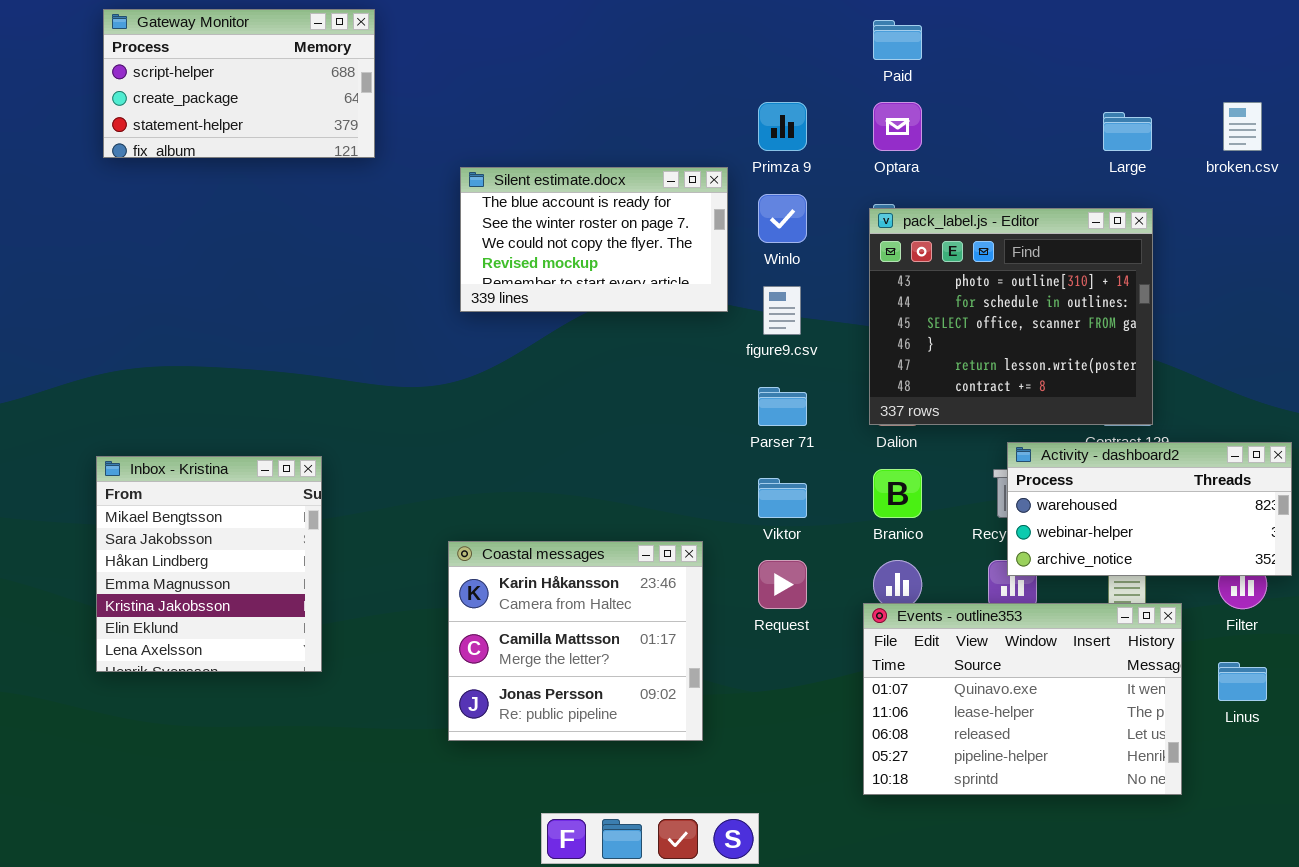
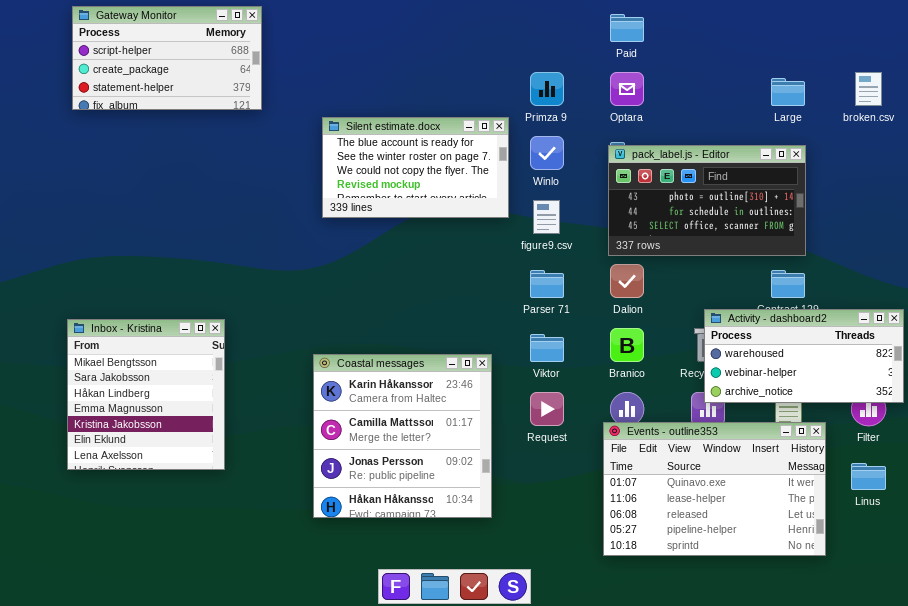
pack_label.js - Editor: [869,208,1153,425] -> [608,145,806,256], resized
Coastal messages: [448,541,703,741] -> [313,354,492,518], resized

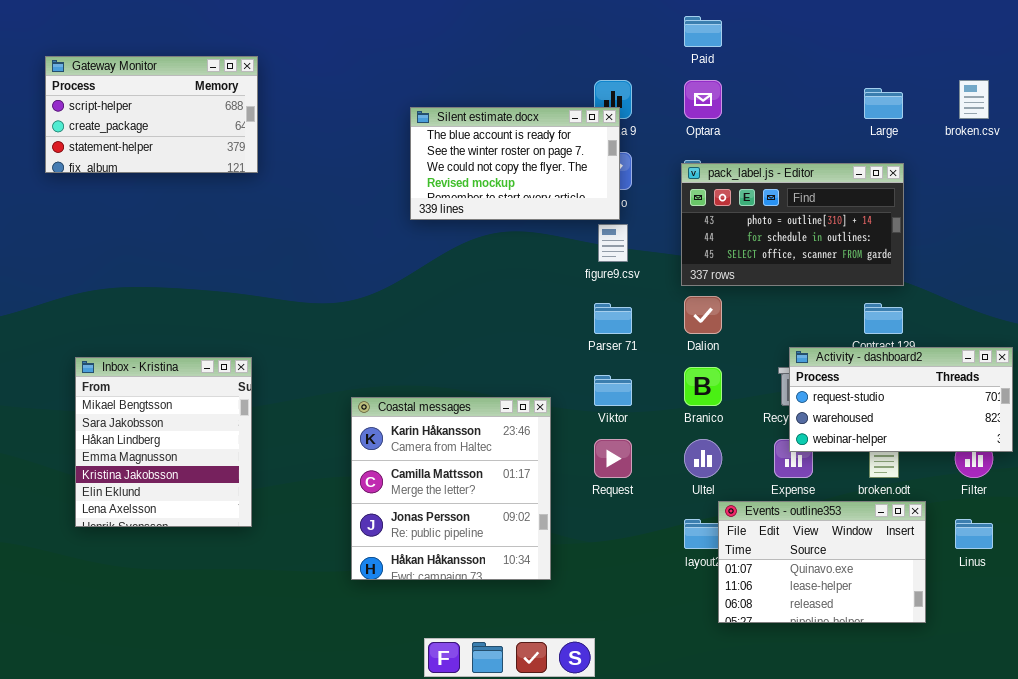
Gateway Monitor: [72,6,262,110] -> [45,56,258,173], moved
Silent estimate.docx: [322,117,509,218] -> [410,107,620,220], moved
Activity - dashboard2: [704,309,904,403] -> [789,347,1013,452], scrolled up 1 row
Events - outline353: [603,422,826,556] -> [718,501,926,623], resized

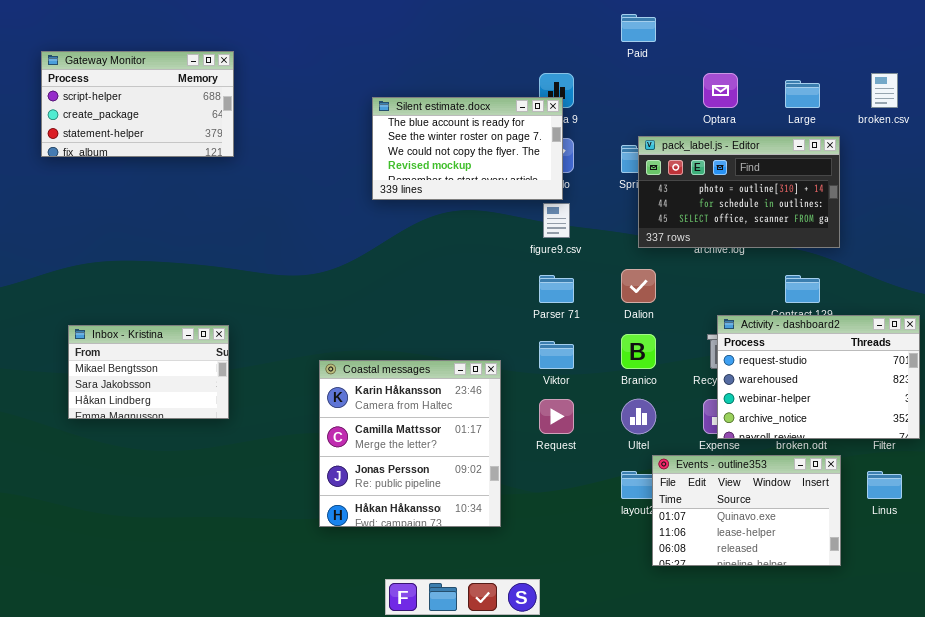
Optara: [684,80,722,119] -> [703,73,738,108], moved
pack_label.js - Editor: [681,163,904,286] -> [638,136,840,248], moved
Activity - dashboard2: [789,347,1013,452] -> [717,315,920,439], resized
Inbox - Kristina: [75,357,252,527] -> [68,325,229,419], resized

